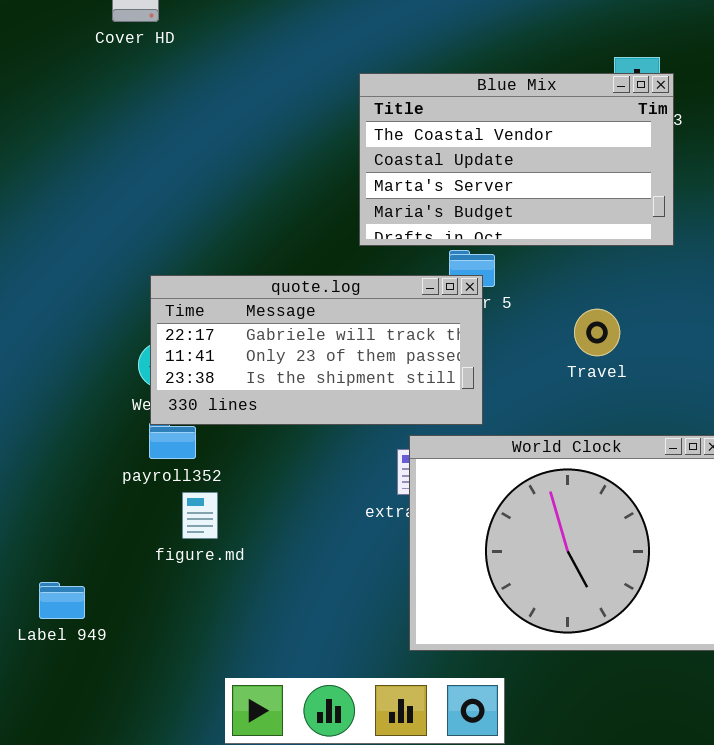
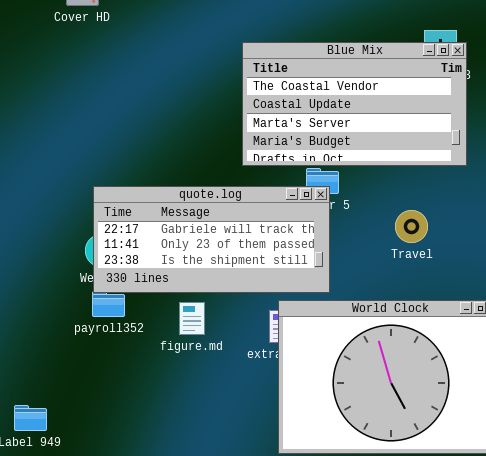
figure.md: [182,492,218,539] -> [179,302,205,335], moved

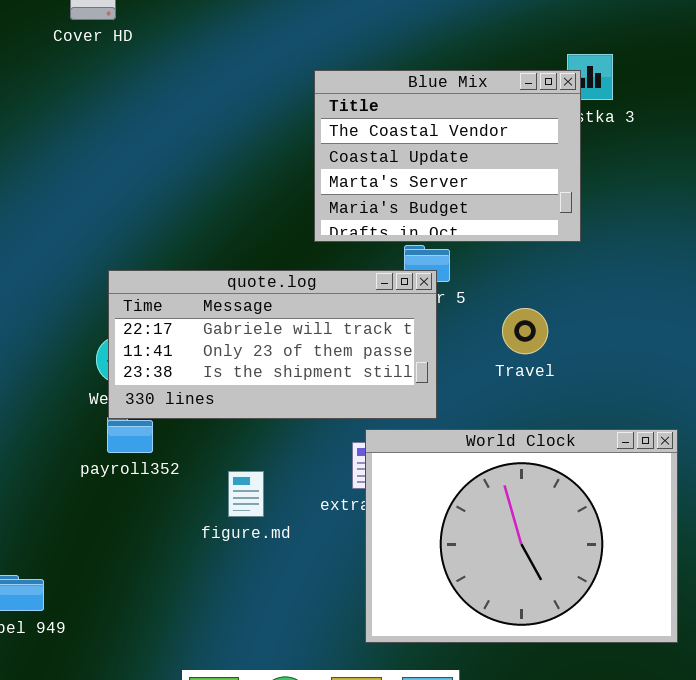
Blue Mix: [242,42,467,166] -> [314,70,581,242], resized
Travel: [395,210,428,243] -> [502,308,548,354], moved
figure.md: [179,302,205,335] -> [228,471,264,517], moved

